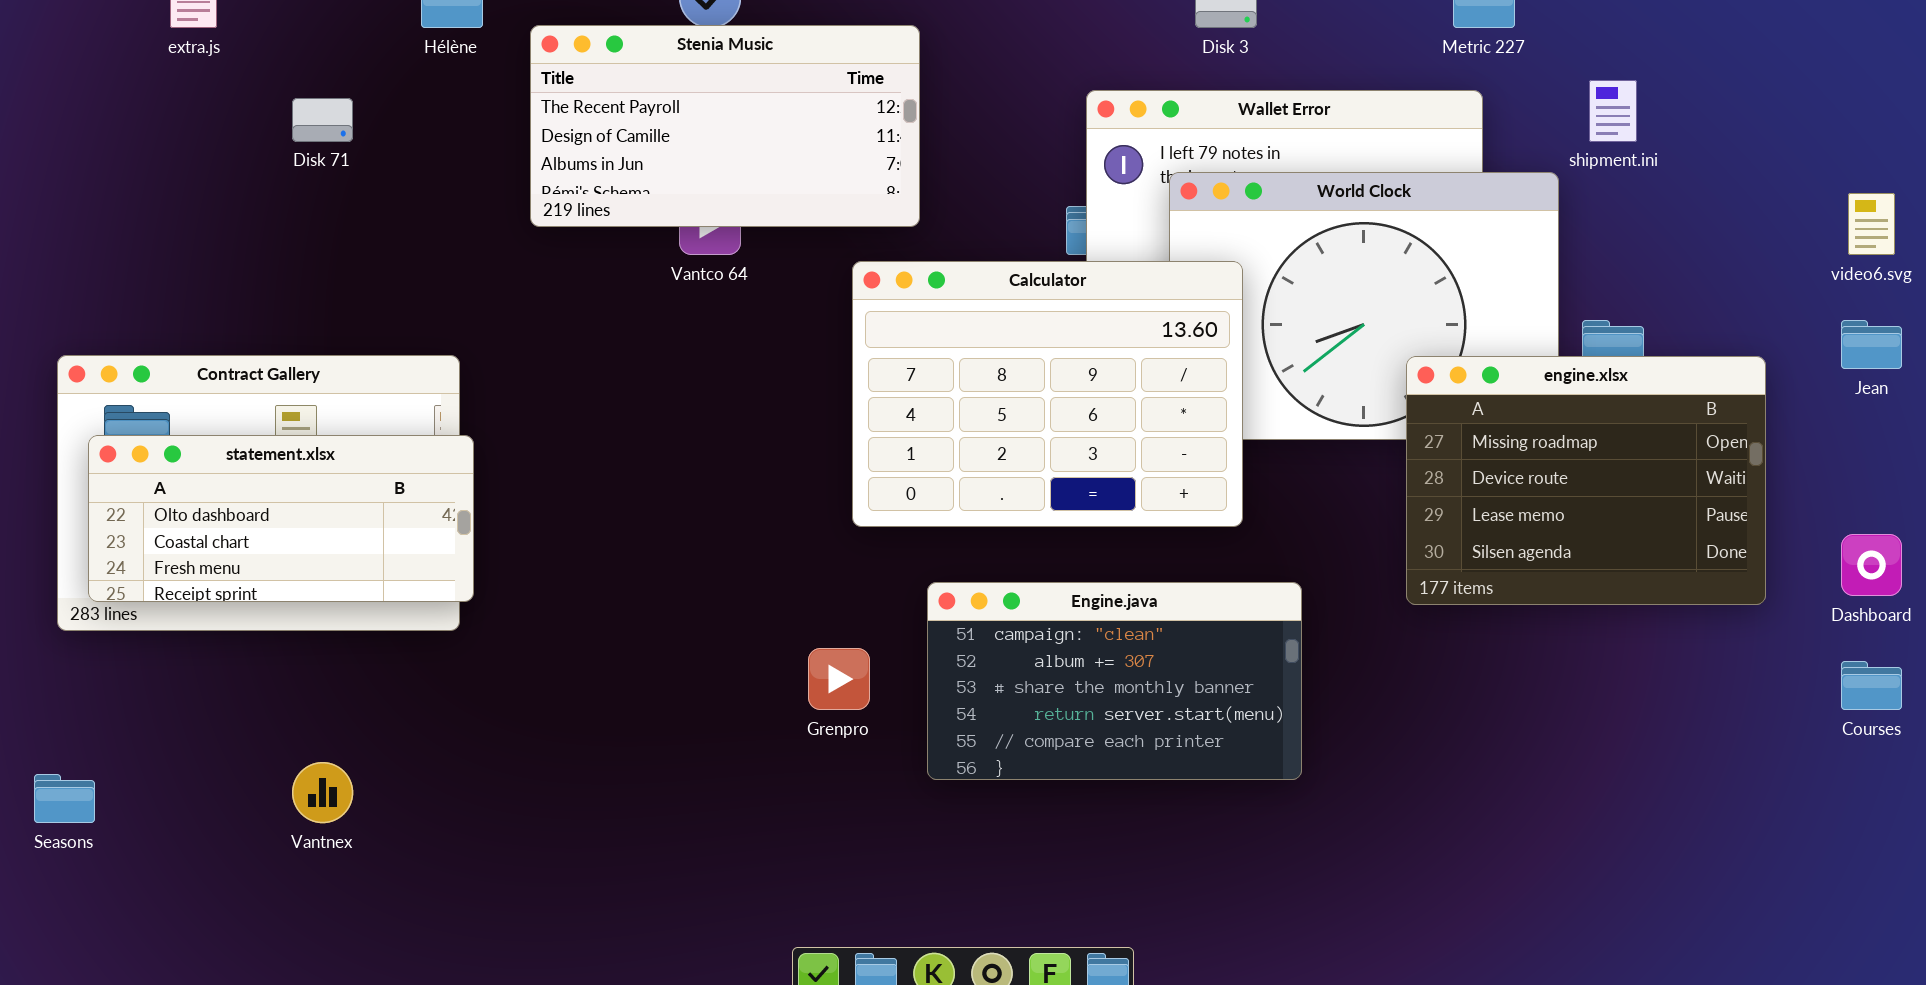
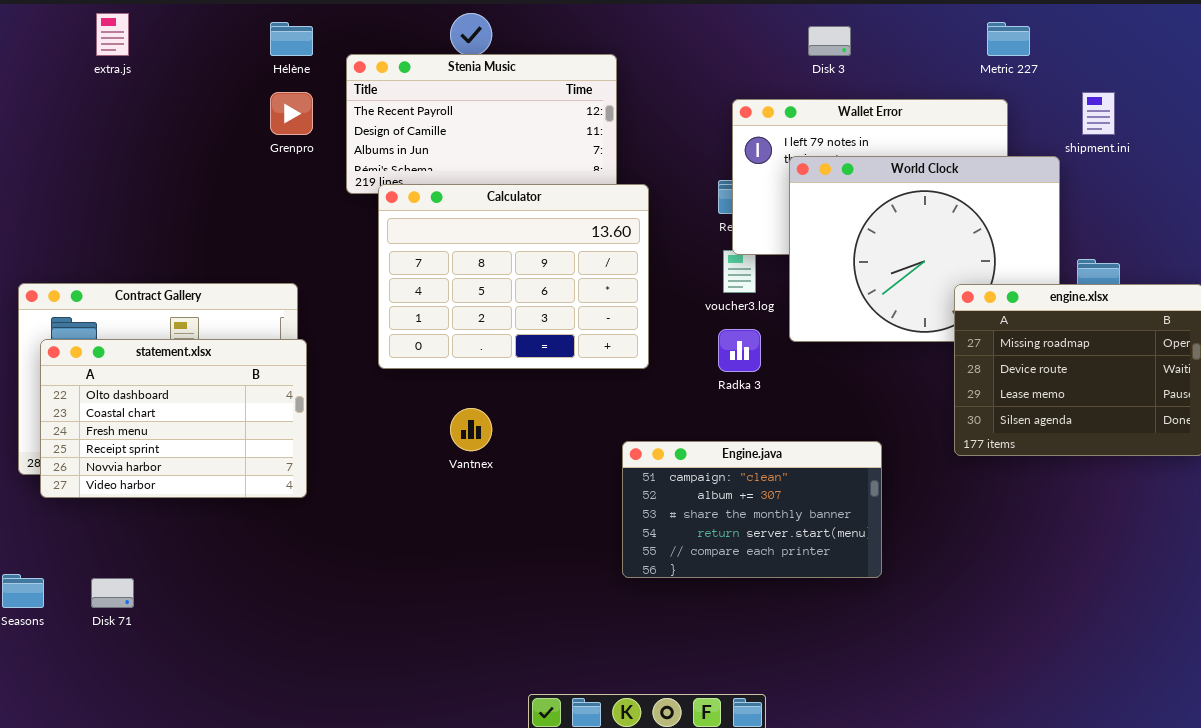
Disk 71: [292,98,353,142] -> [91,578,134,608], moved
Calculator: [852,261,1243,527] -> [378,184,649,369], moved
statement.xlsx: [88,435,474,602] -> [40,339,307,498], resized
Grenpro: [808,648,870,710] -> [270,92,313,135], moved
Vantnex: [292,762,353,823] -> [450,408,492,451], moved

